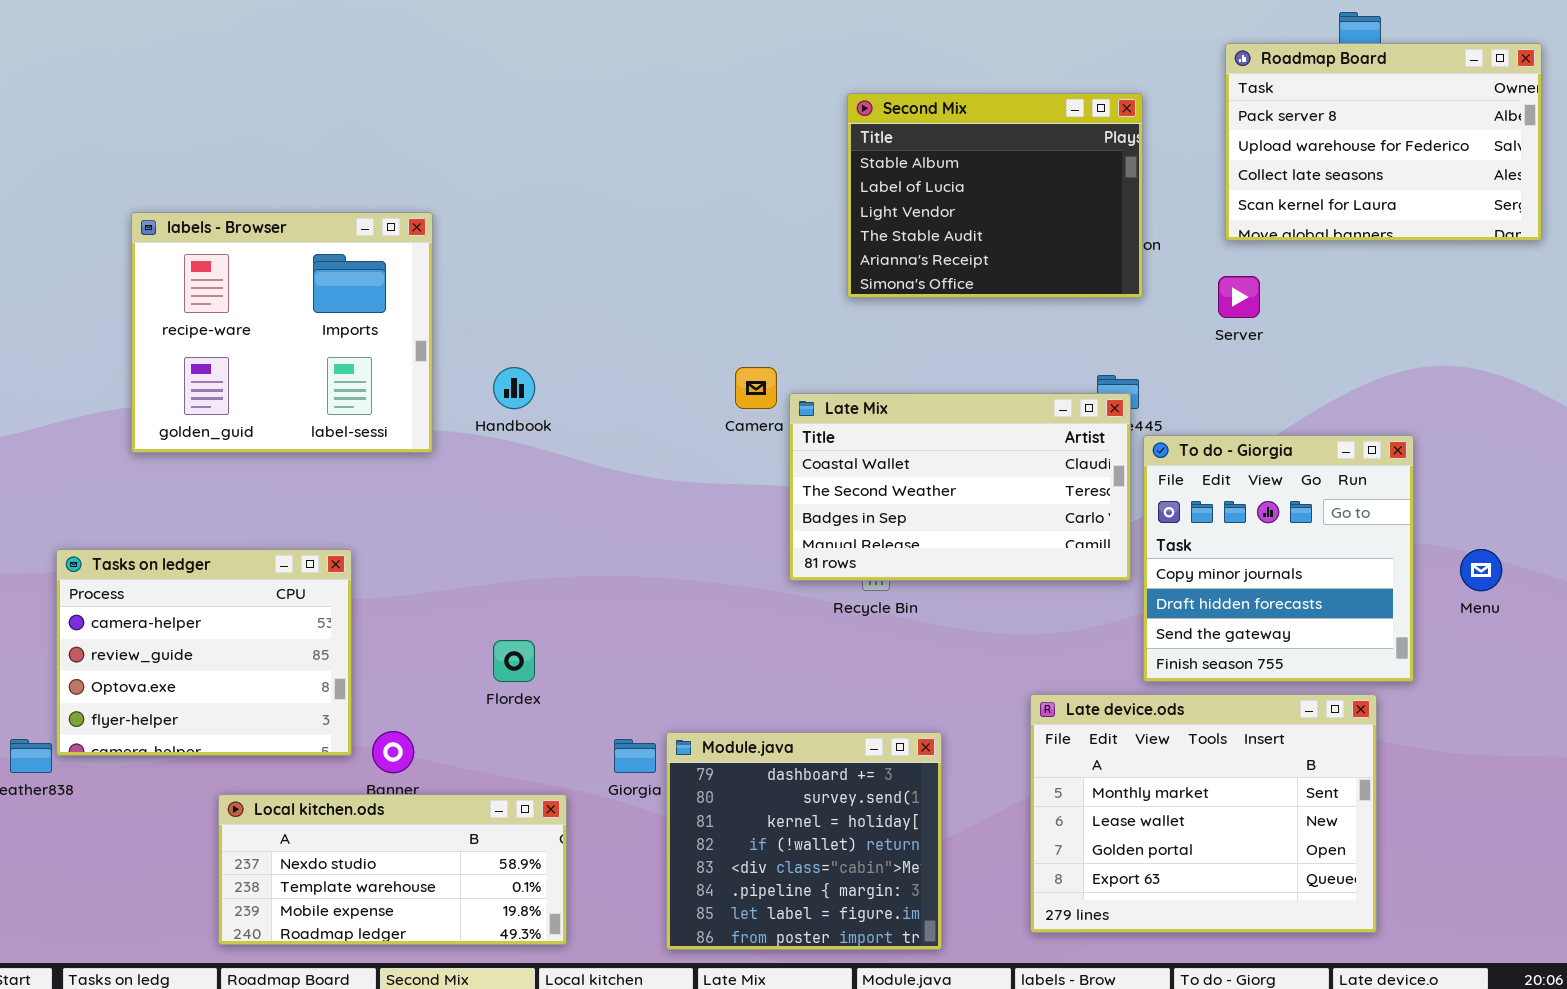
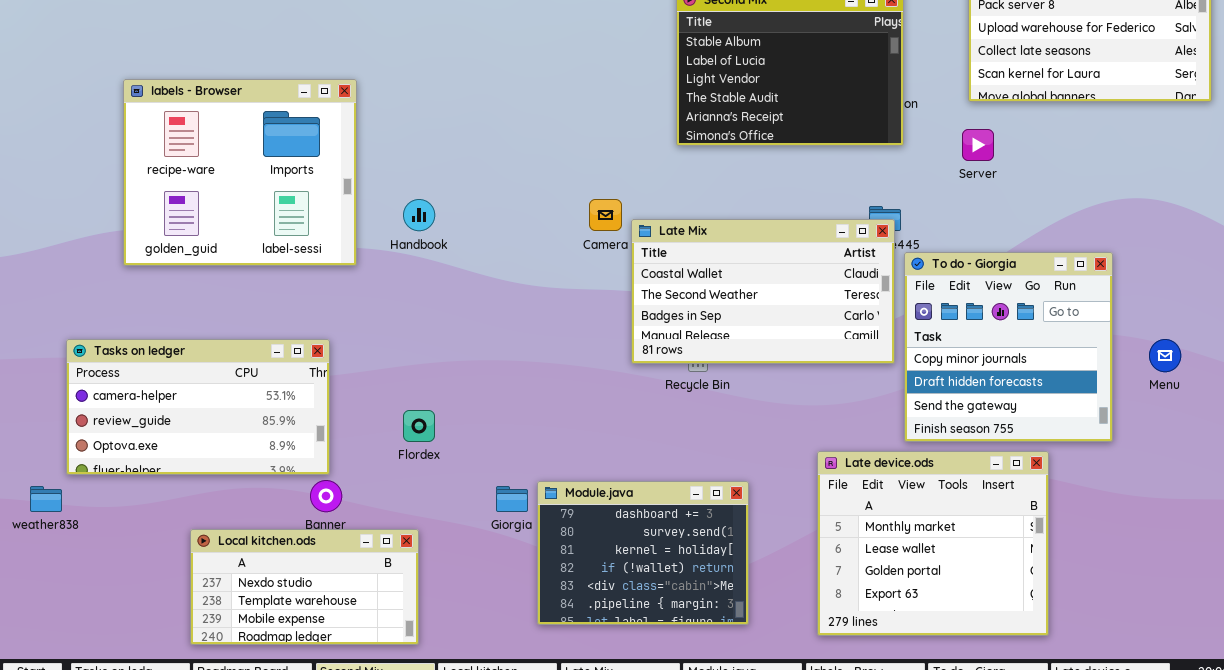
Tasks on ledger: [56,549,352,756] -> [66,339,330,475], resized
Late device.ods: [1030,694,1377,933] -> [817,451,1049,636], resized
Module.java: [666,732,942,950] -> [537,481,749,625], resized
Local kitchen.ods: [218,794,567,945] -> [190,529,419,645], resized

